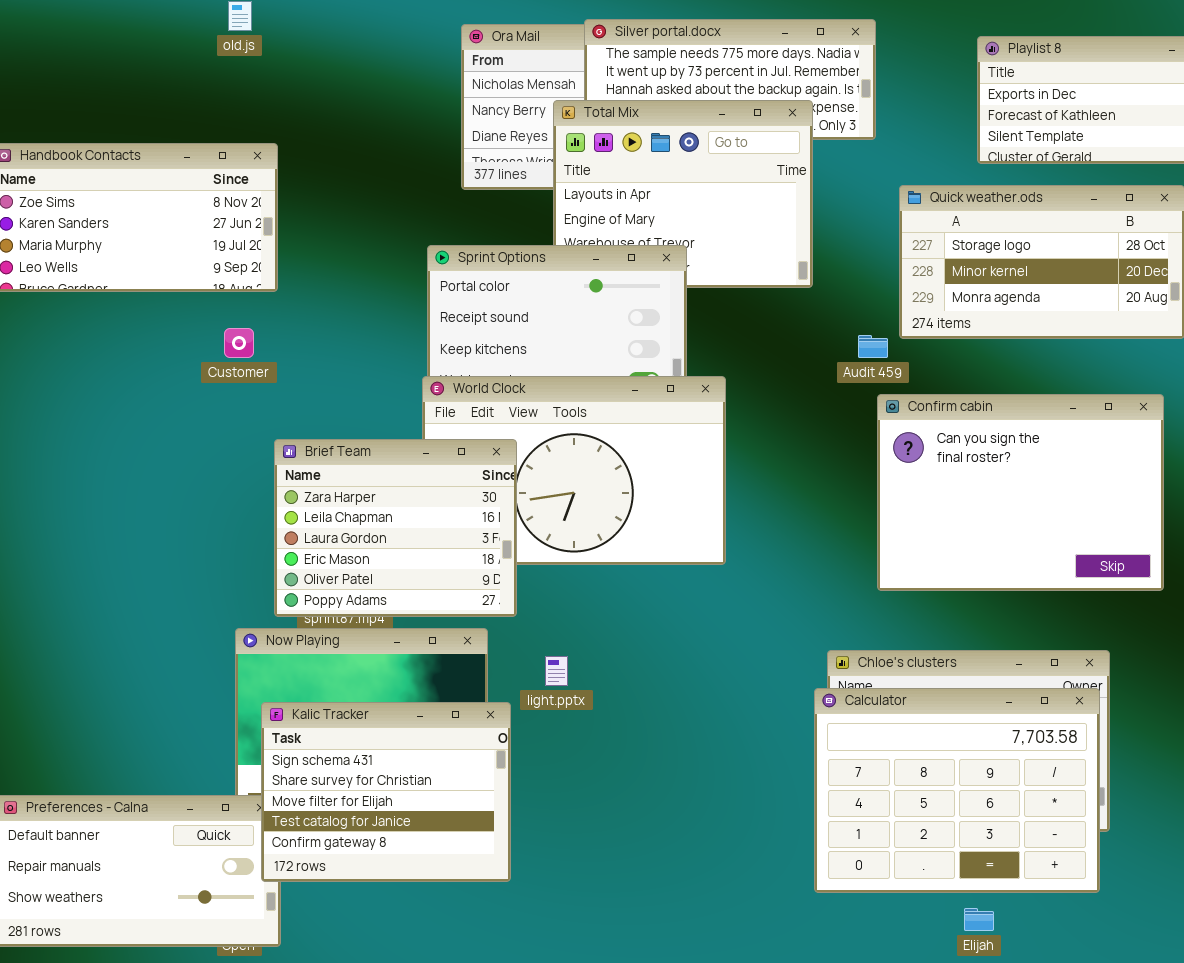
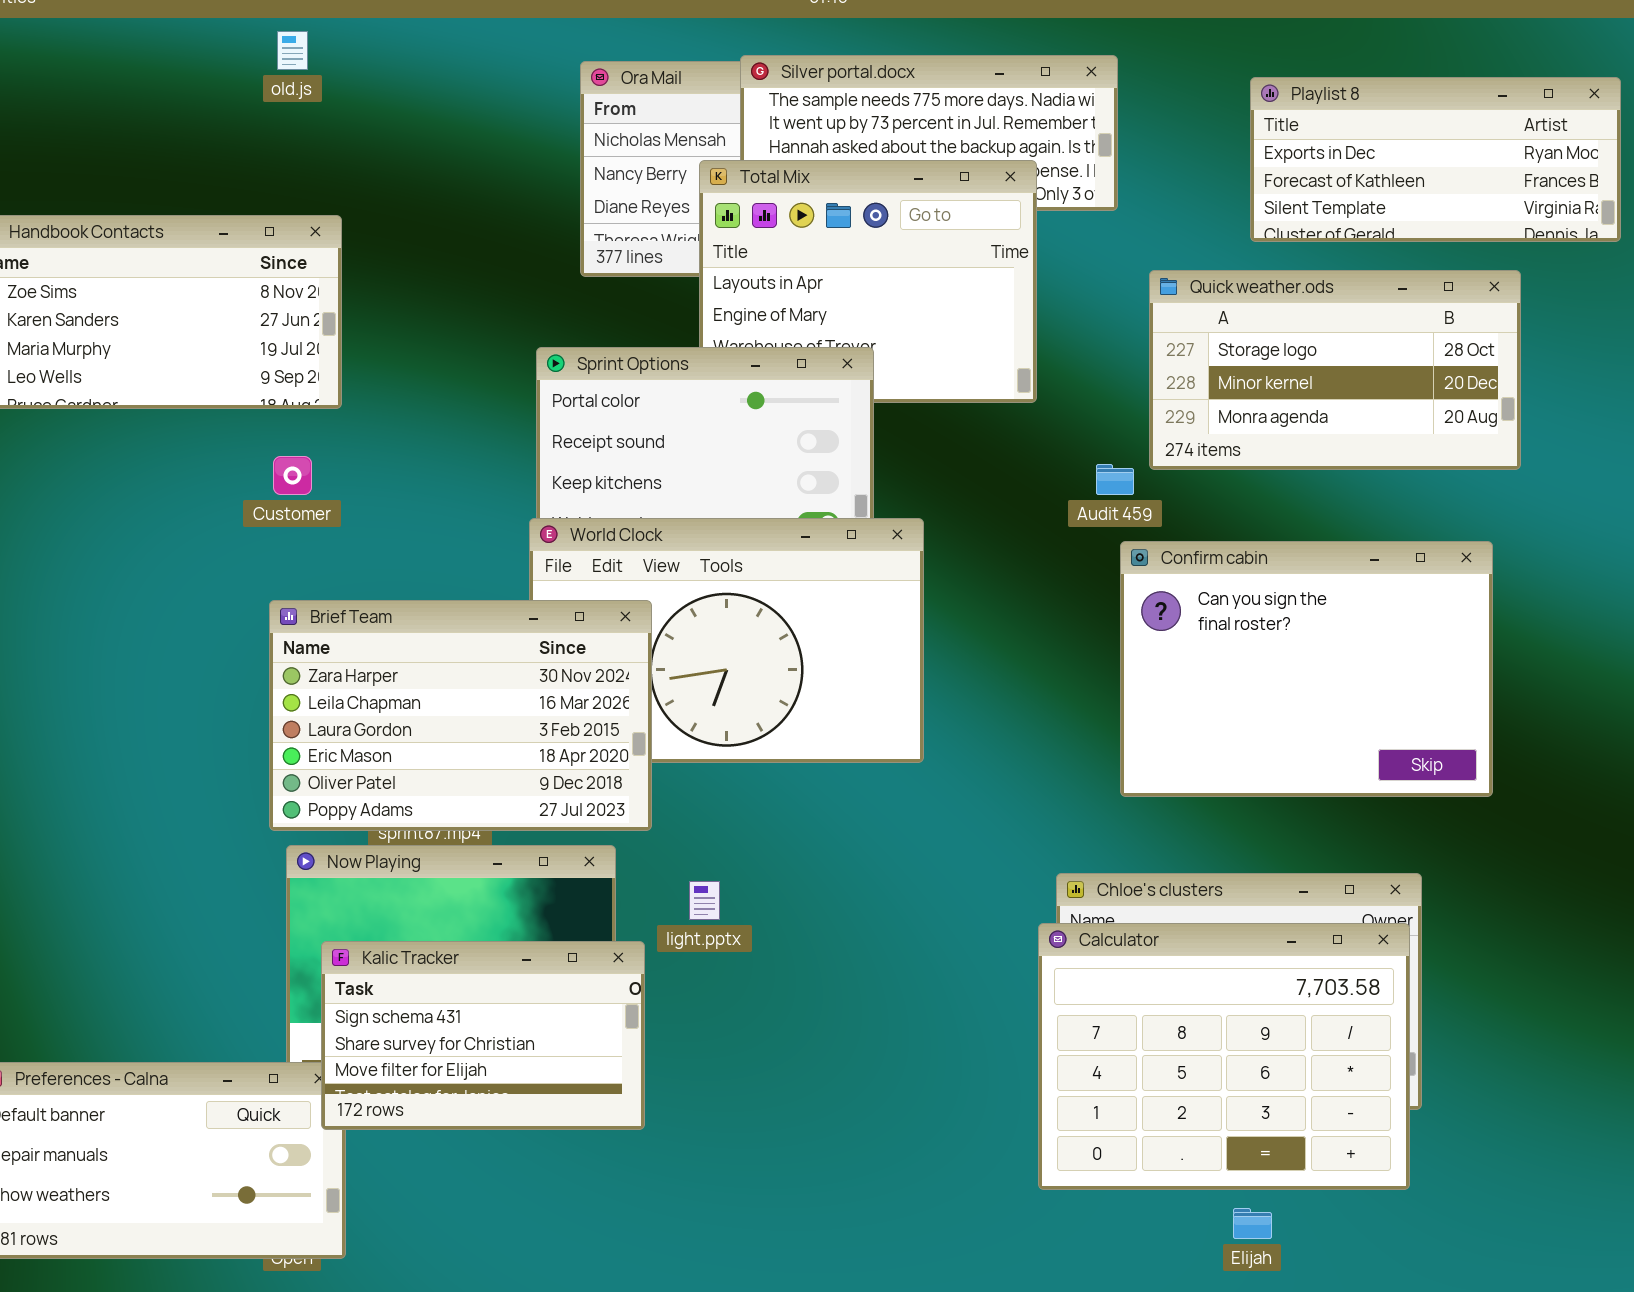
Brief Team: [274,439,517,617] -> [269,600,652,831], resized
Kalic Tracker: [261,702,511,882] -> [321,941,645,1130], resized

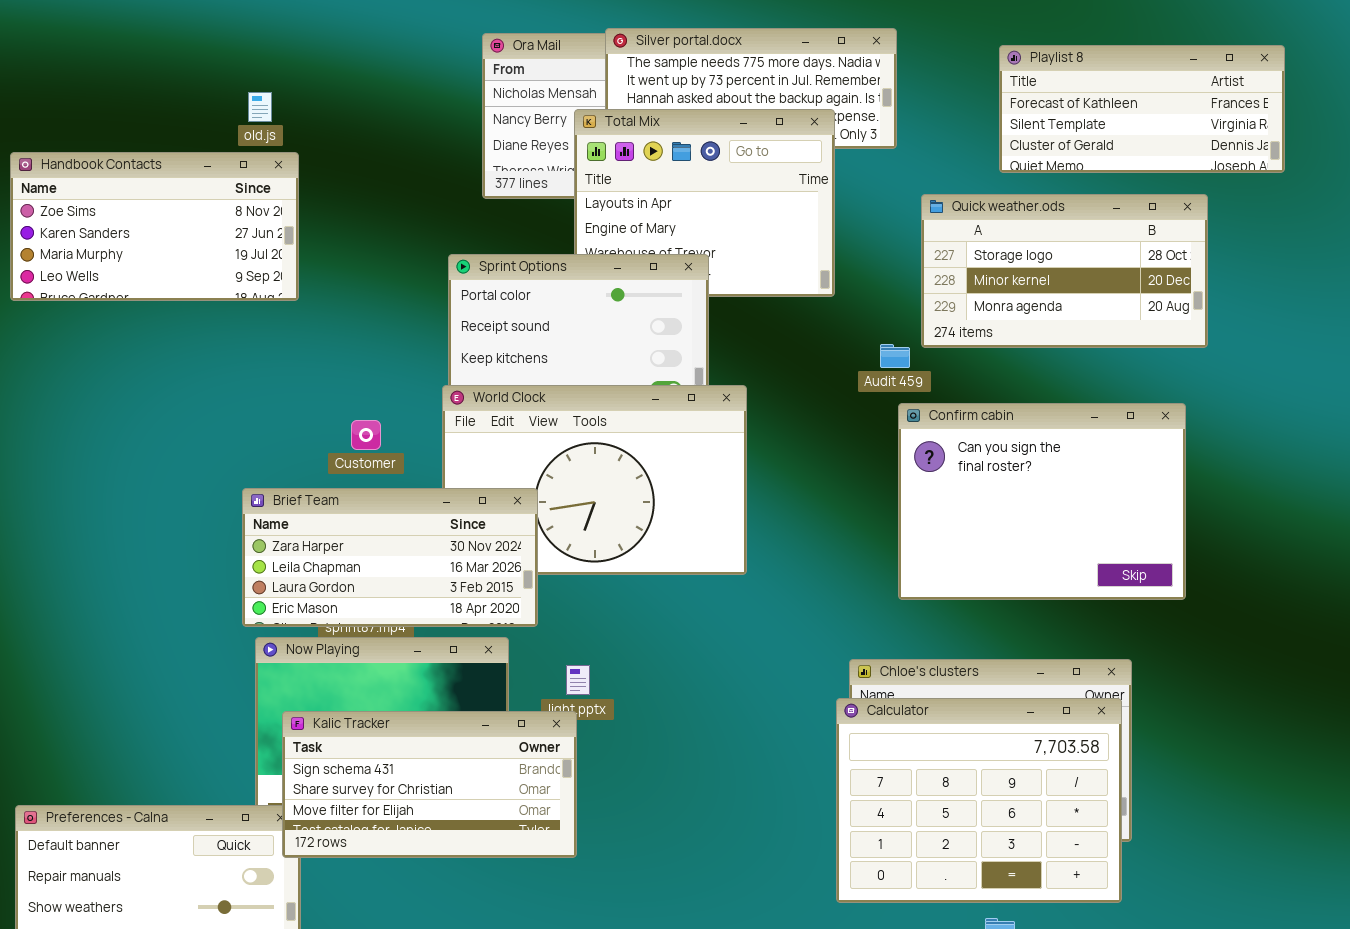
old.js: [277,31,308,70] -> [248,92,272,122], moved
Playlist 8: [1250,77,1621,242] -> [999,45,1285,173], scrolled down 1 row
Customer: [273,456,312,495] -> [351,420,381,450], moved
Brief Team: [269,600,652,831] -> [242,488,538,627], resized
Kalic Tracker: [321,941,645,1130] -> [282,711,577,858], resized

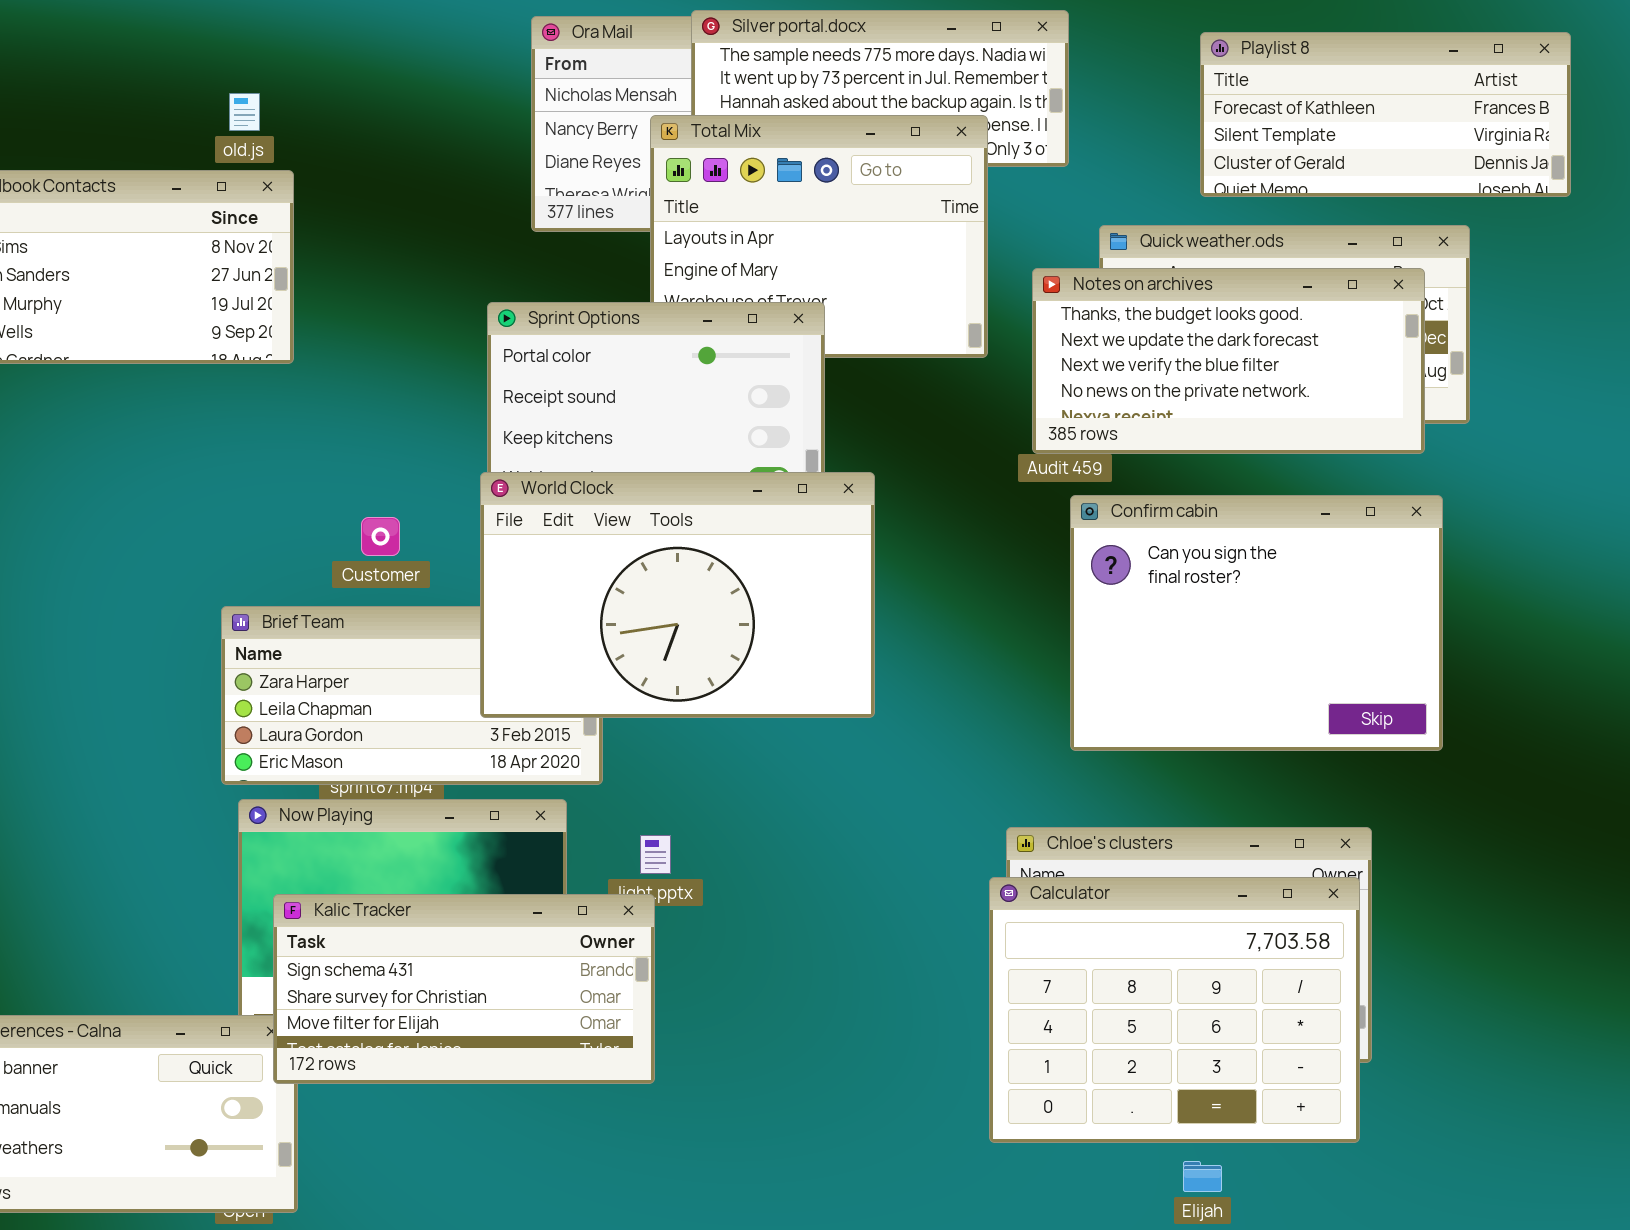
Notes on archives: none -> [1032,268,1425,454], opened
World Clock: [442,385,747,575] -> [480,472,875,718], raised

